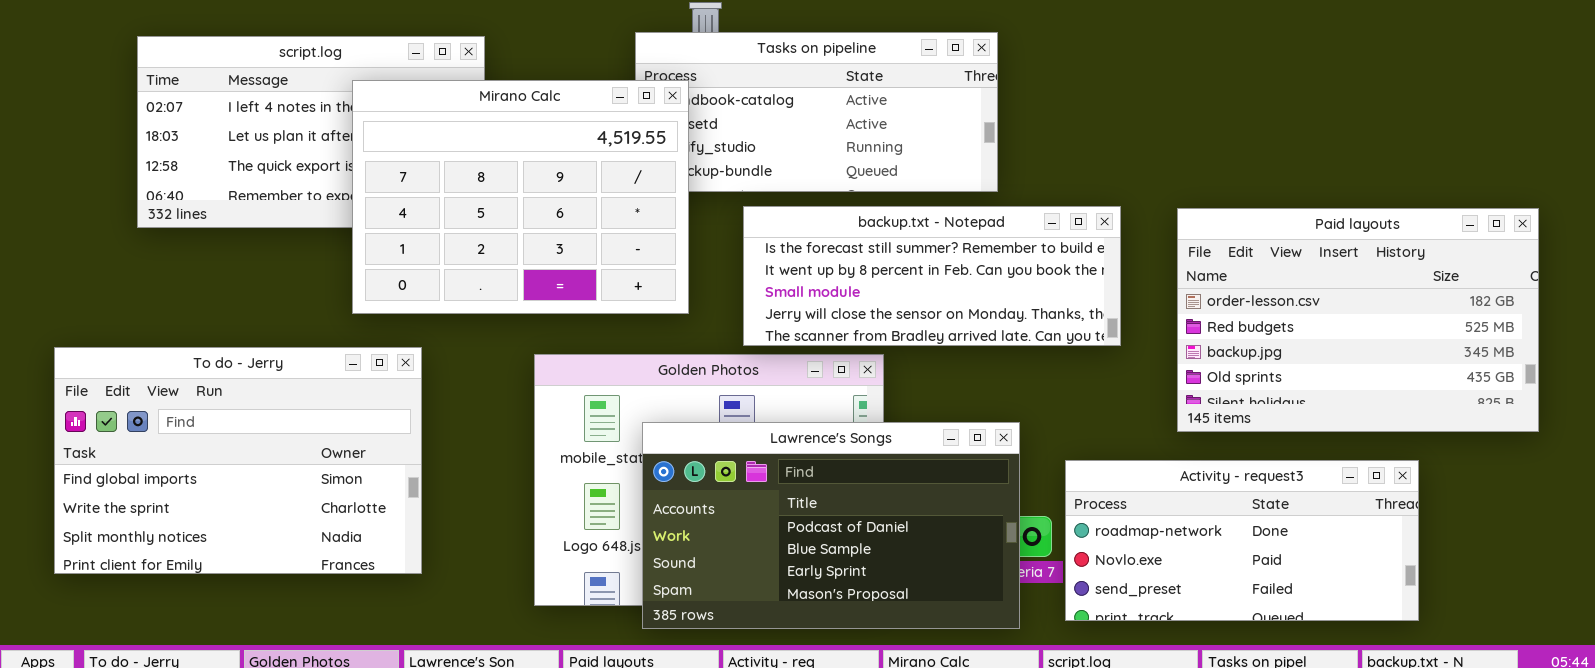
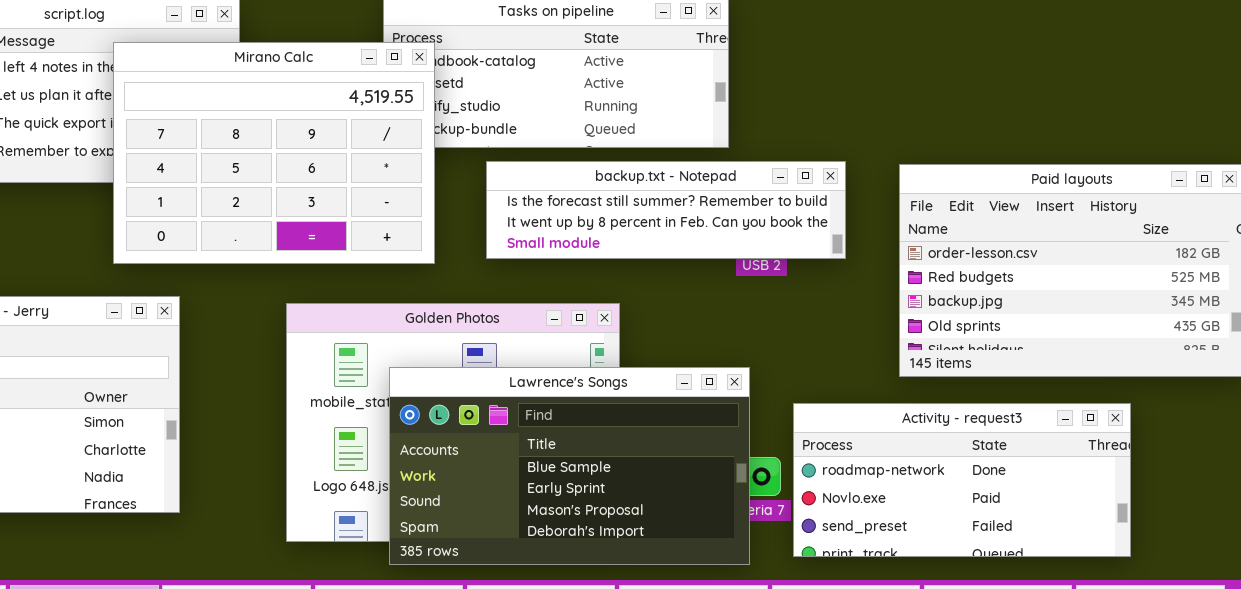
backup.txt - Notepad: [743,206,1121,346] -> [486,161,846,259], resized
Lawrence's Songs: [642,422,1020,629] -> [389,367,750,565], scrolled down 1 row

